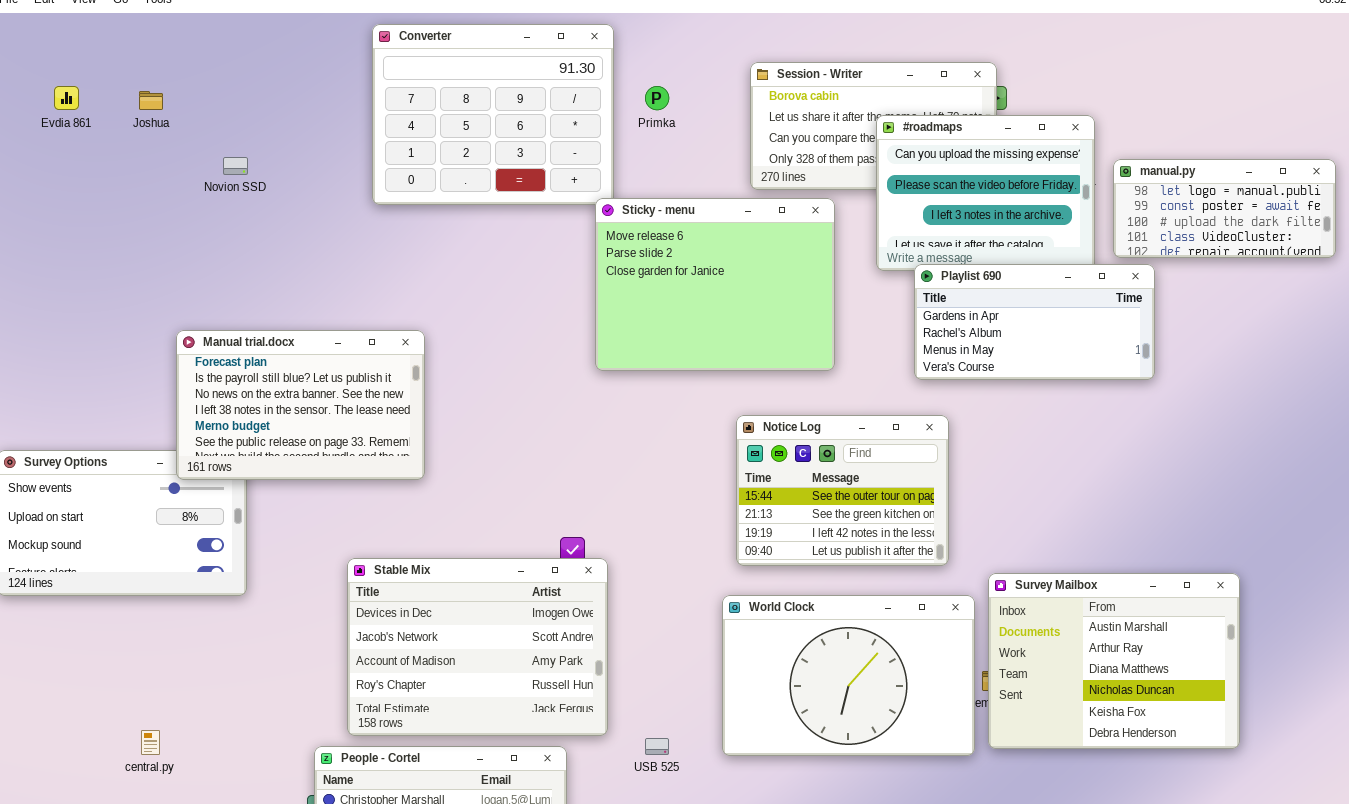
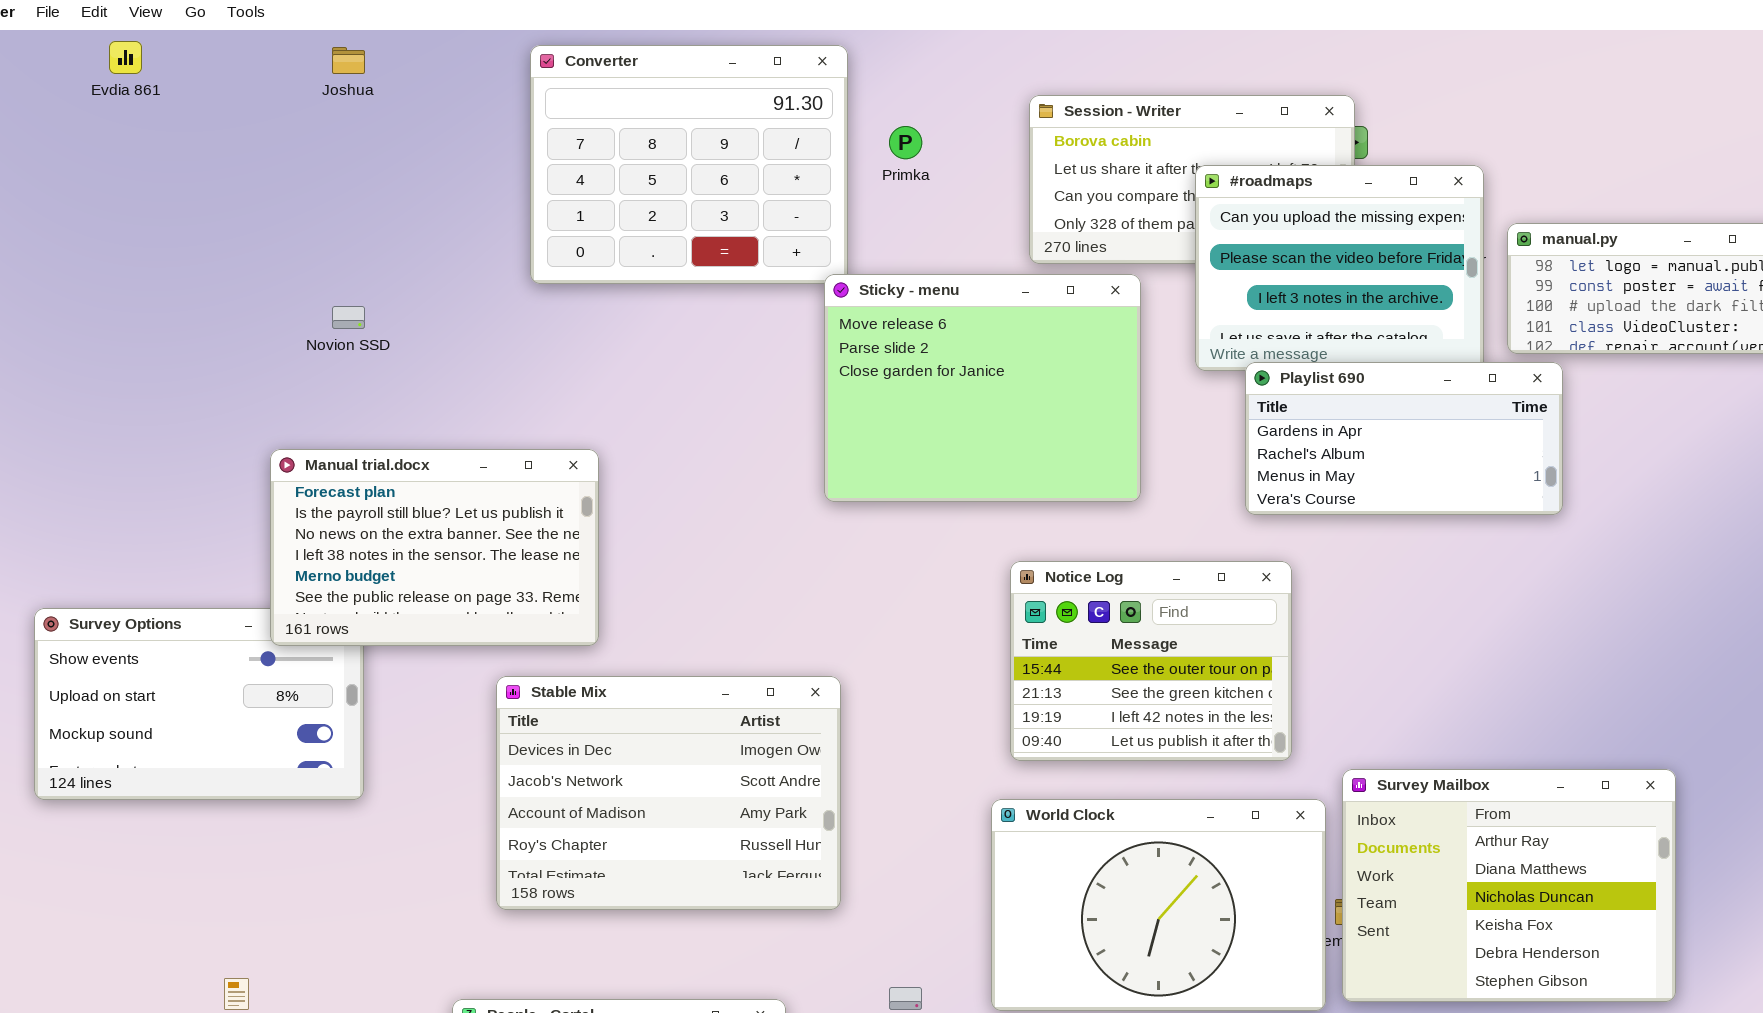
Evdia 861: [54,86,79,110] -> [109,41,142,74], moved
Joshua: [139,91,163,110] -> [332,47,365,74], moved
Novion SSD: [223,157,248,175] -> [332,306,365,329], moved
Stable Mix: [347,558,608,736] -> [496,676,841,910], moved
Survey Mailbox: [988,573,1240,749] -> [1342,769,1676,1002], scrolled down 1 row

